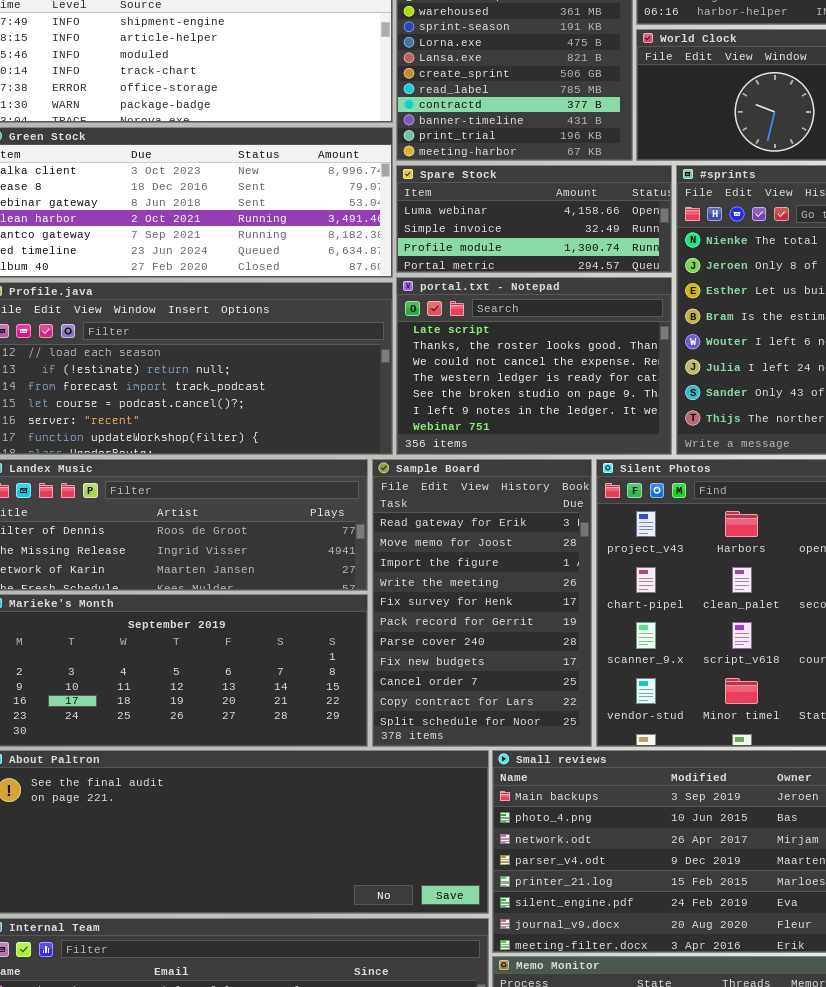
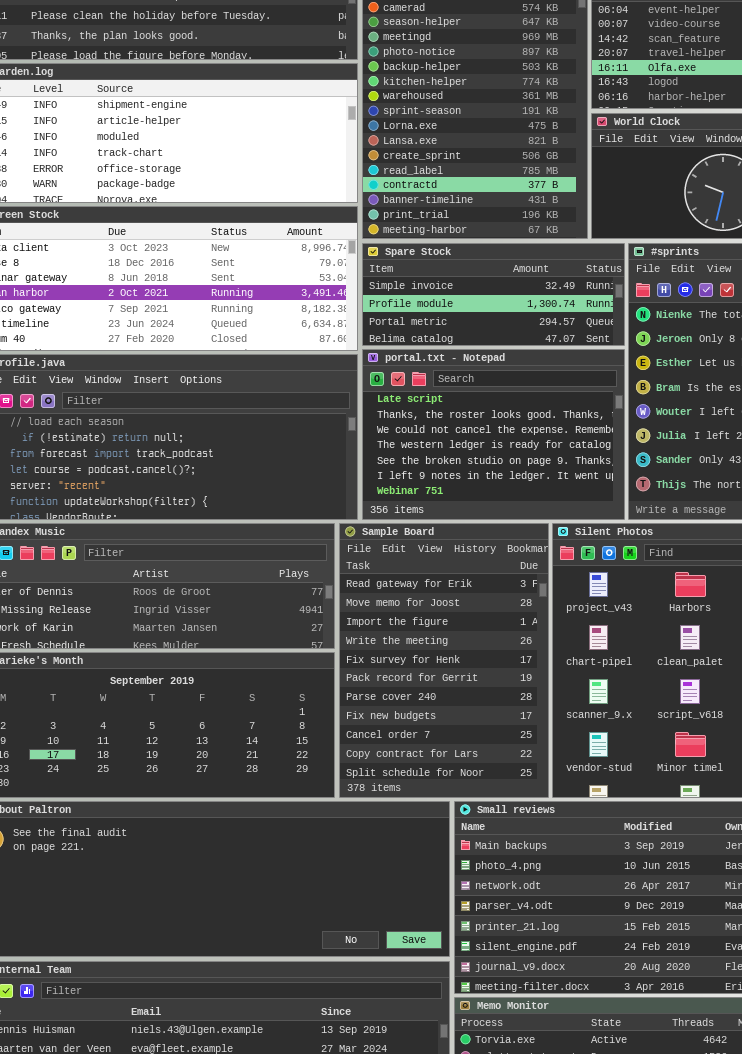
Spare Stock: [396,165,672,273] -> [362,243,625,346], scrolled down 1 row

